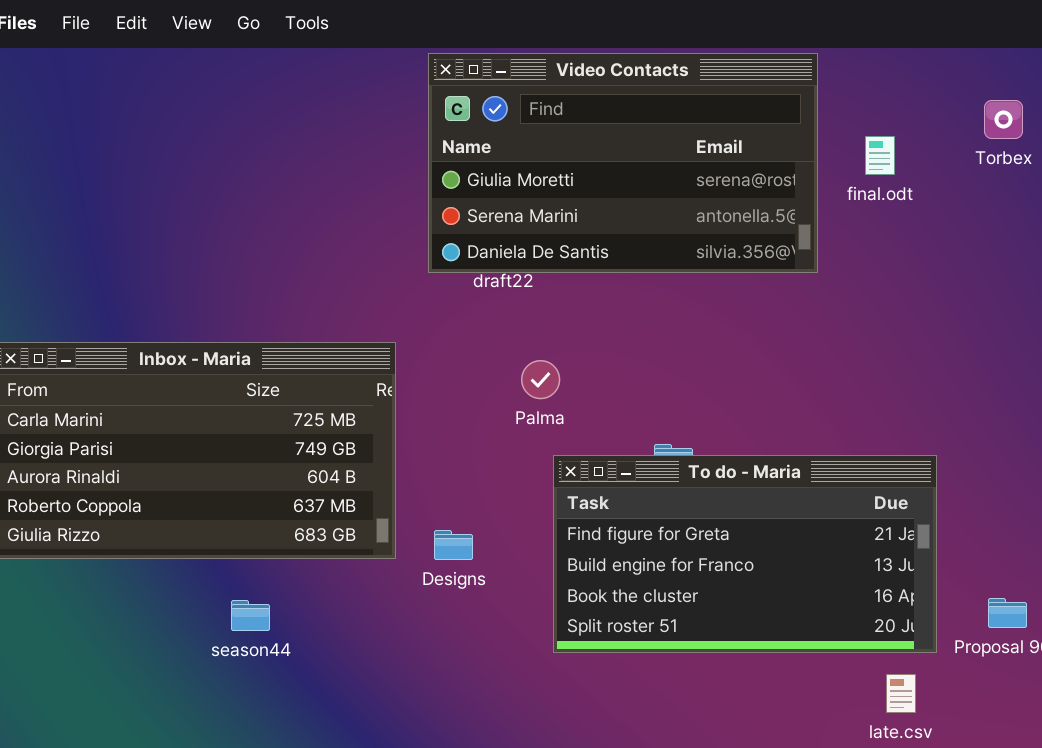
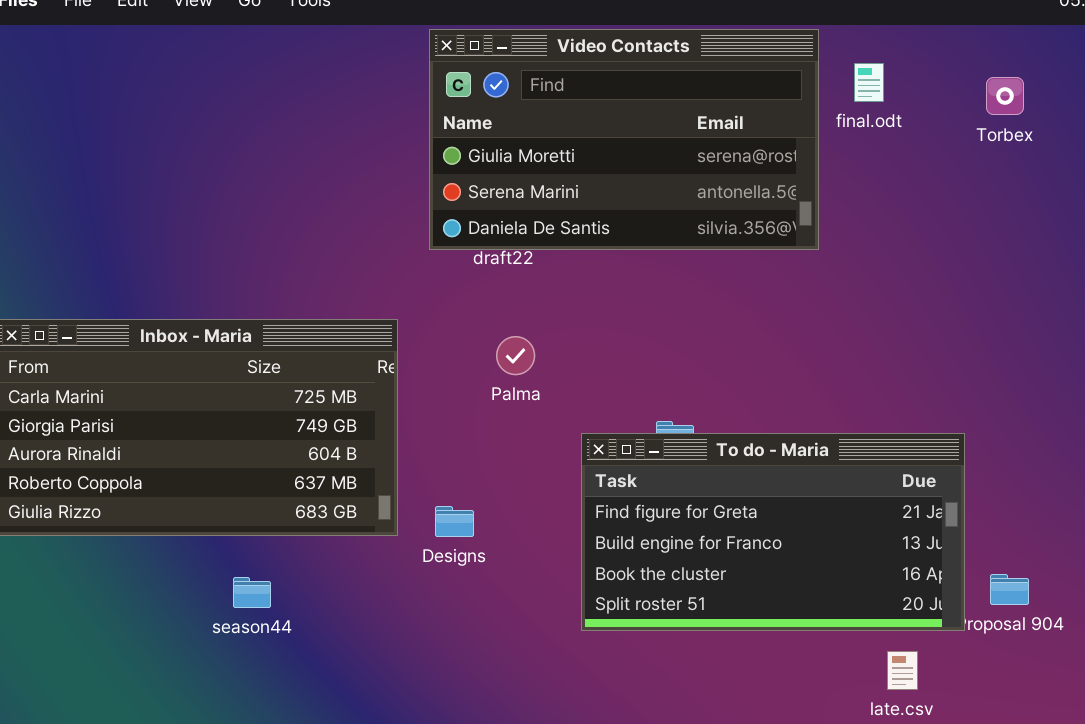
final.odt: [865,136,895,175] -> [854,63,884,102], moved
Palma: [521,360,560,399] -> [496,336,535,375], moved
To do - Maria: [553,455,937,653] -> [581,433,965,631], moved

